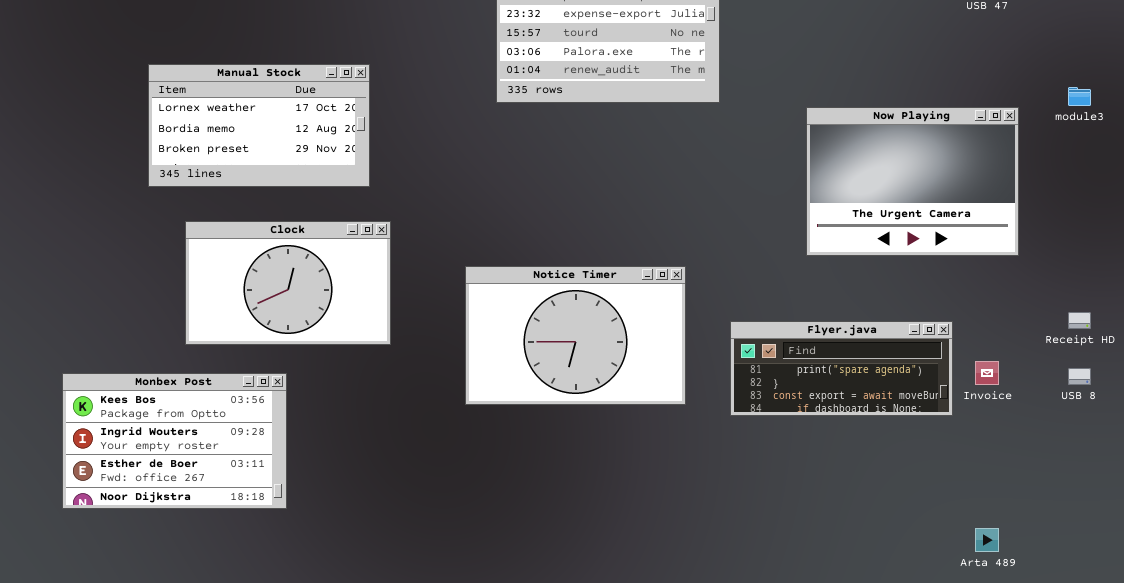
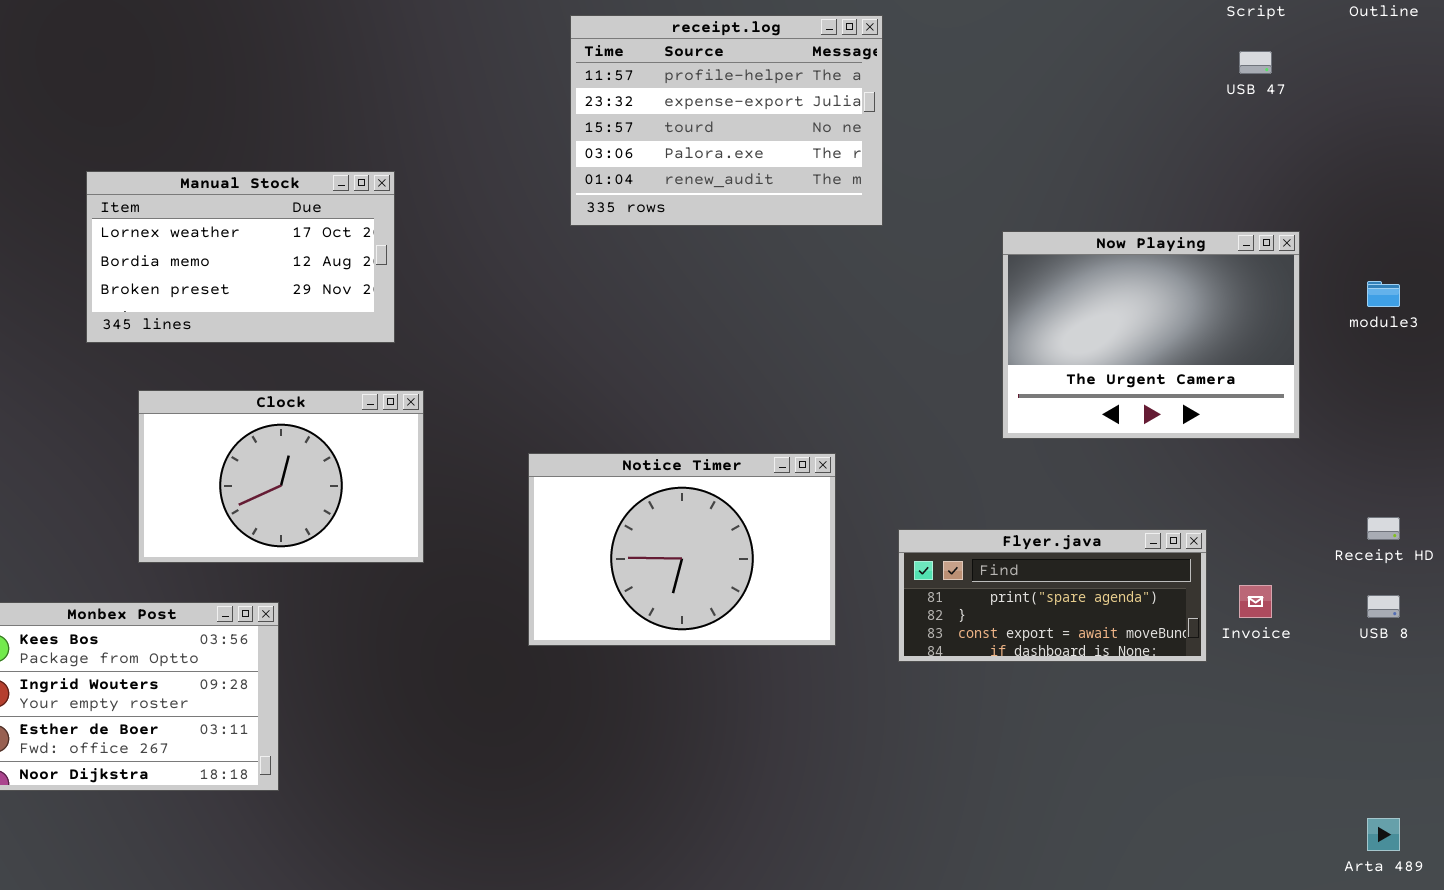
module3: [1068,87,1091,106] -> [1367,281,1400,307], moved
Arta 489: [975,528,999,552] -> [1367,818,1400,851], moved

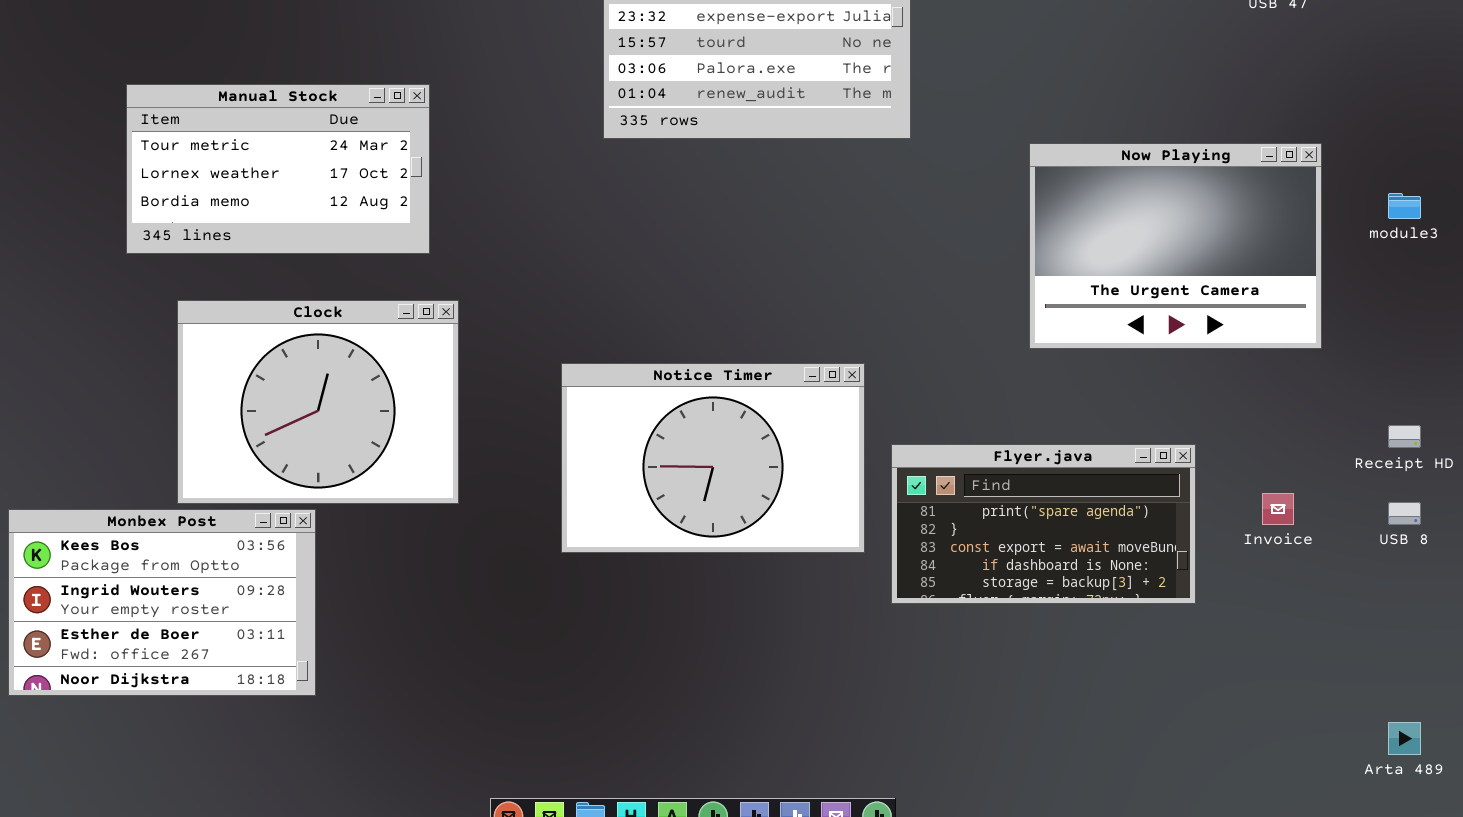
Manual Stock: [86,171,395,343] -> [126,84,430,254], scrolled up 1 row
Clock: [138,390,424,563] -> [177,300,459,504], resized
Flyer.java: [898,529,1207,662] -> [891,444,1196,604], moved, resized

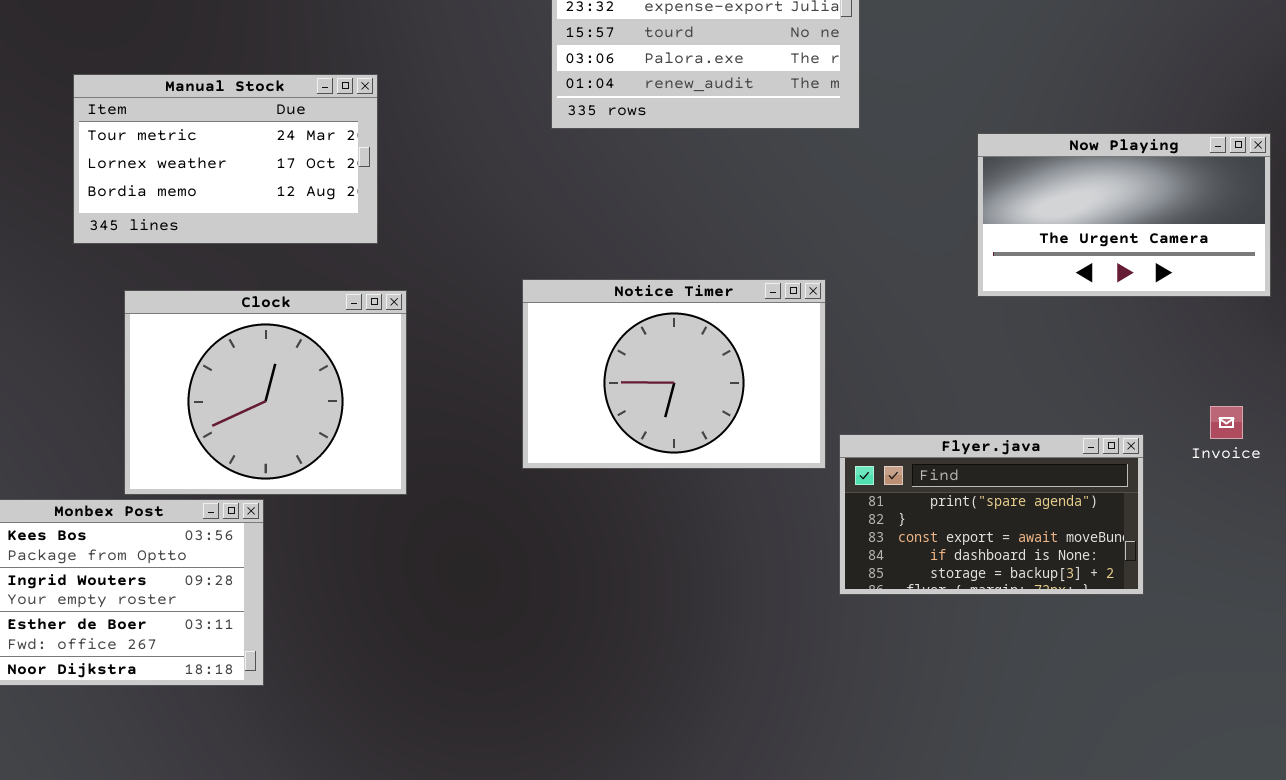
Now Playing: [1029,143,1322,349] -> [977,133,1271,297], resized
Notice Timer: [561,363,865,553] -> [522,279,826,469], moved
Invoice: [1262,493,1294,525] -> [1210,406,1243,439], moved

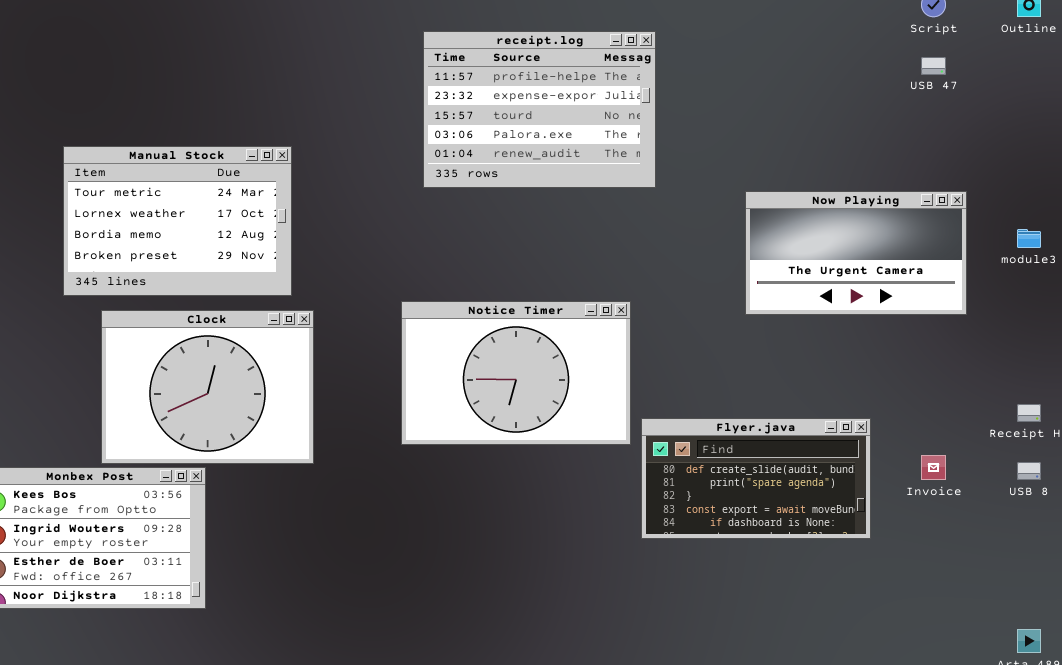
Manual Stock: [73,74,378,244] -> [63,146,292,296], resized
Invoice: [1210,406,1243,439] -> [921,455,946,480], moved
Flyer.java: [839,434,1144,595] -> [641,418,871,539], scrolled up 1 row

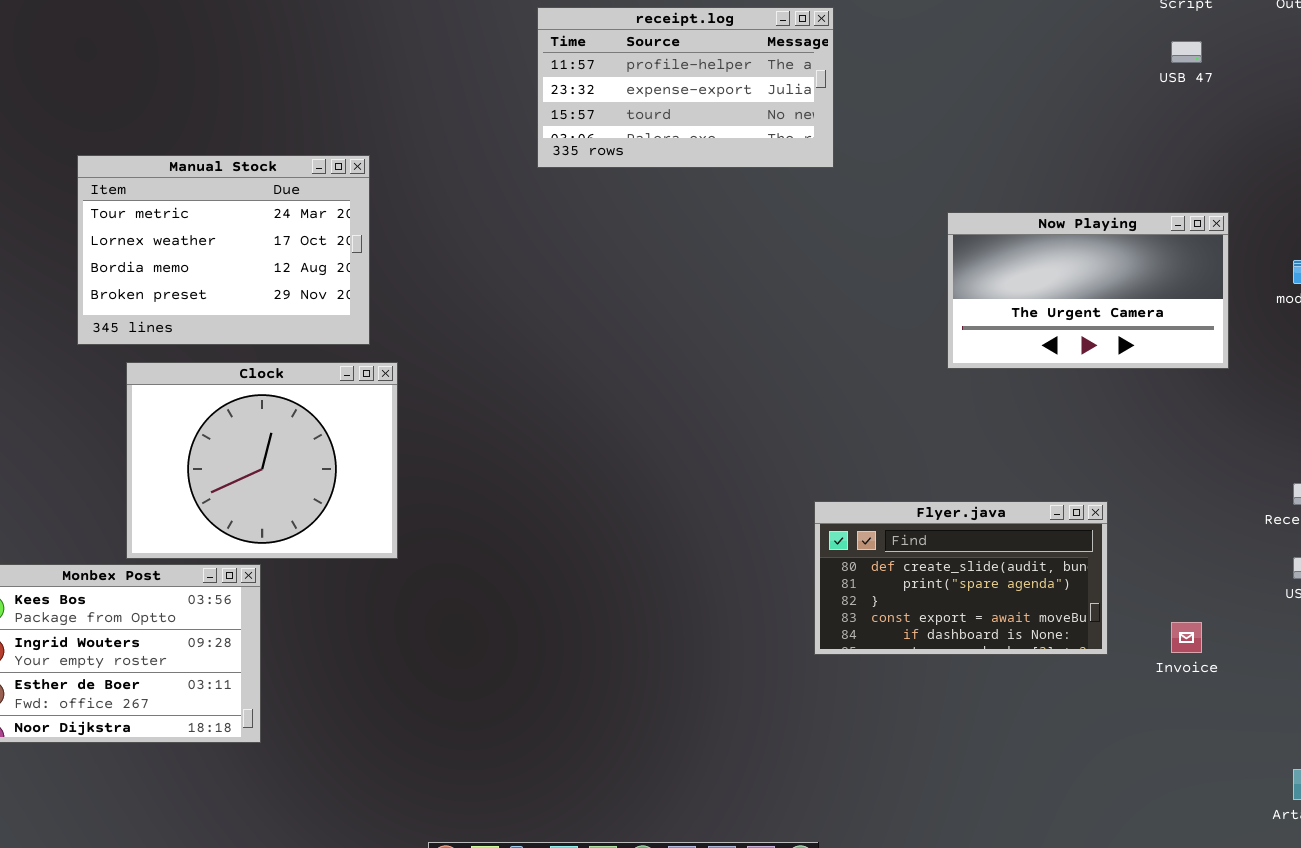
receipt.log: [423,31,656,188] -> [537,7,834,168], resized
Notice Timer: [401,301,631,445] -> none, closed
Invoice: [921,455,946,480] -> [1171,622,1202,653], moved

